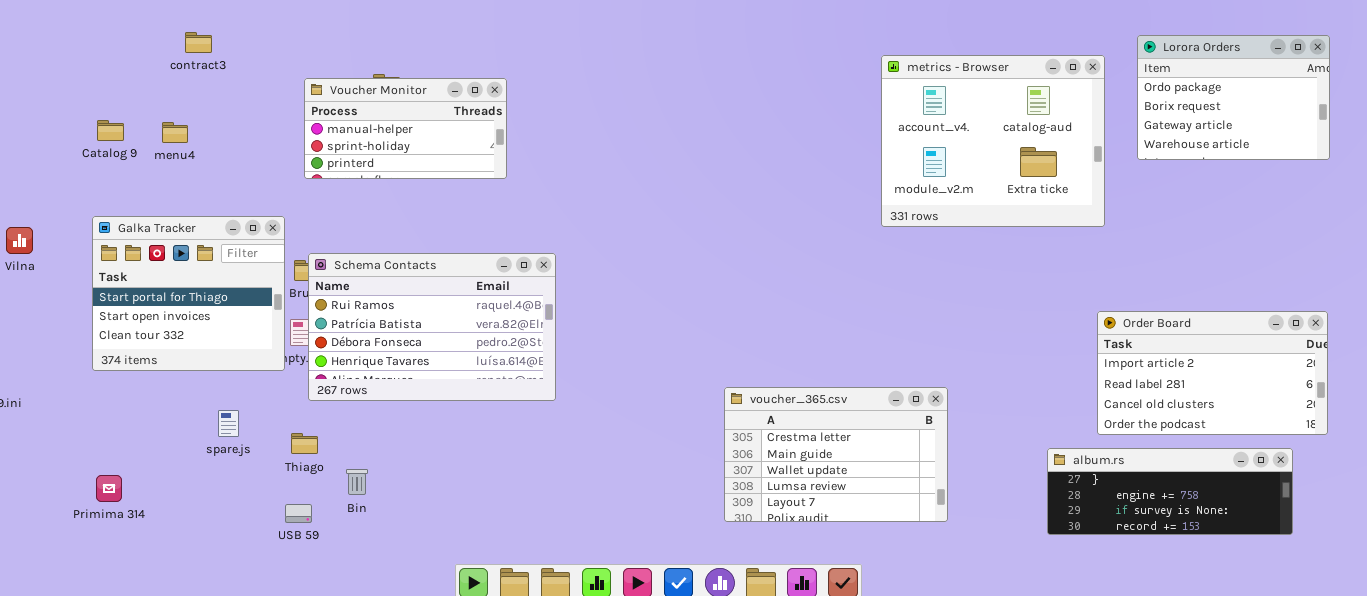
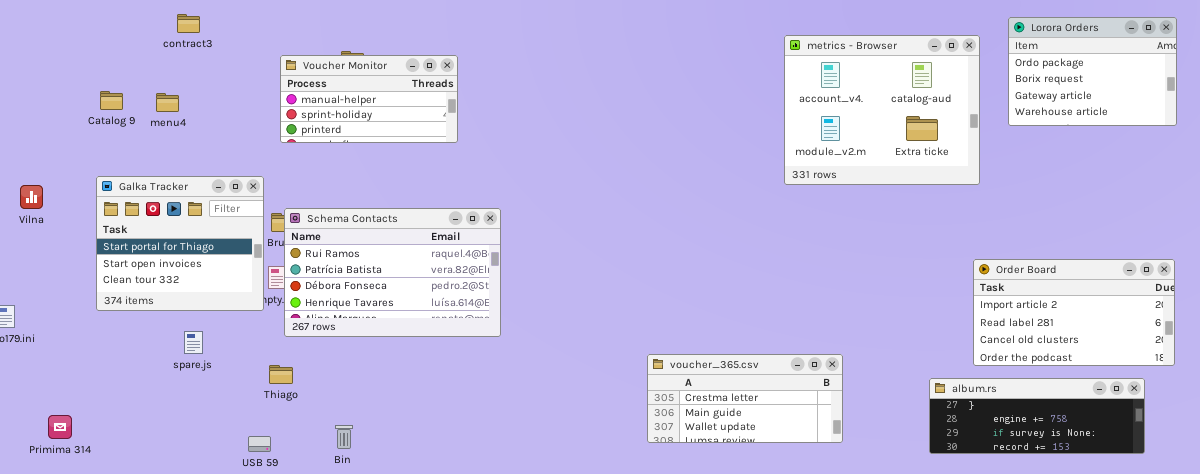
voucher_365.csv: [724,387,948,522] -> [647,354,843,443], resized
spare.js: [218,410,239,437] -> [184,331,203,354], moved
Bin: [346,469,368,495] -> [335,425,353,449], moved
Primima 314: [96,475,122,502] -> [48,415,72,439], moved
USB 59: [285,504,312,523] -> [248,436,271,452], moved

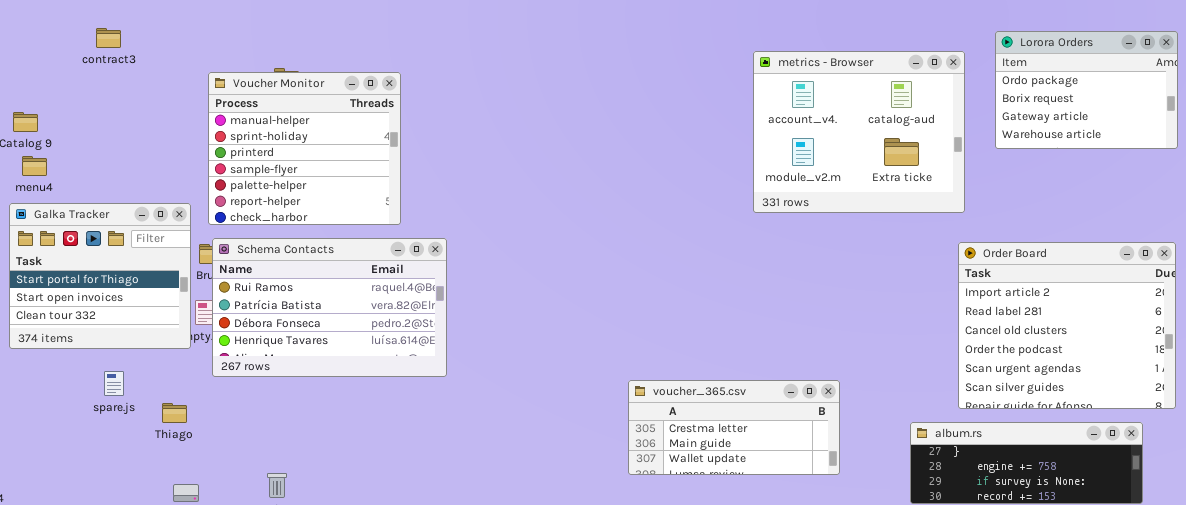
Voucher Monitor: [280,55,458,143] -> [208,72,401,225], resized
menu4: [156,93,179,112] -> [22,156,47,176], moved
Order Board: [973,259,1175,366] -> [958,242,1176,409], resized
voucher_365.csv: [647,354,843,443] -> [628,380,840,475], moved
Thiago: [269,365,293,384] -> [162,403,187,423], moved

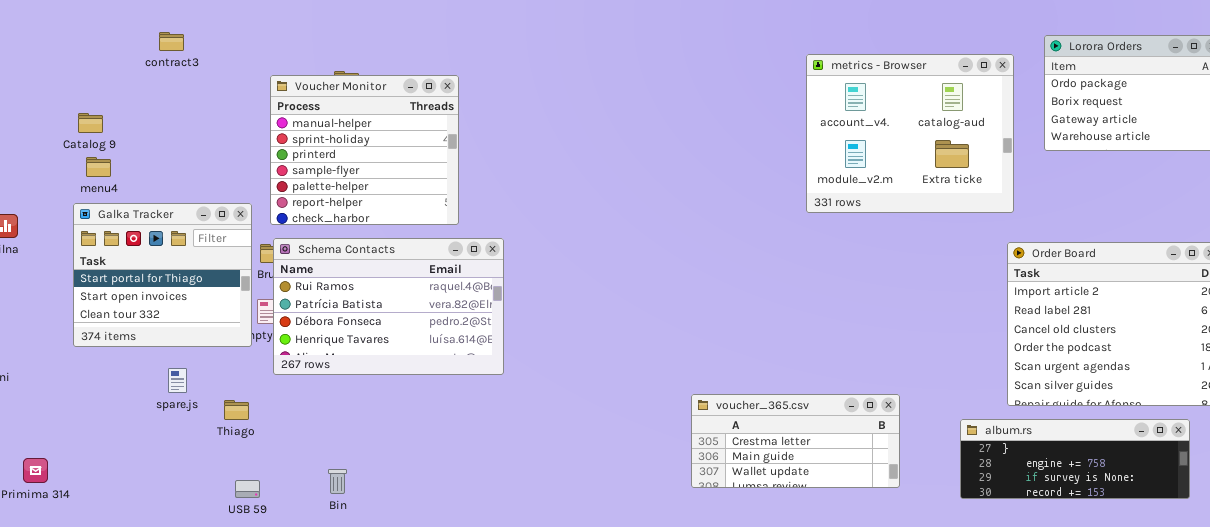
voucher_365.csv: [628,380,840,475] -> [691,394,900,488], moved

